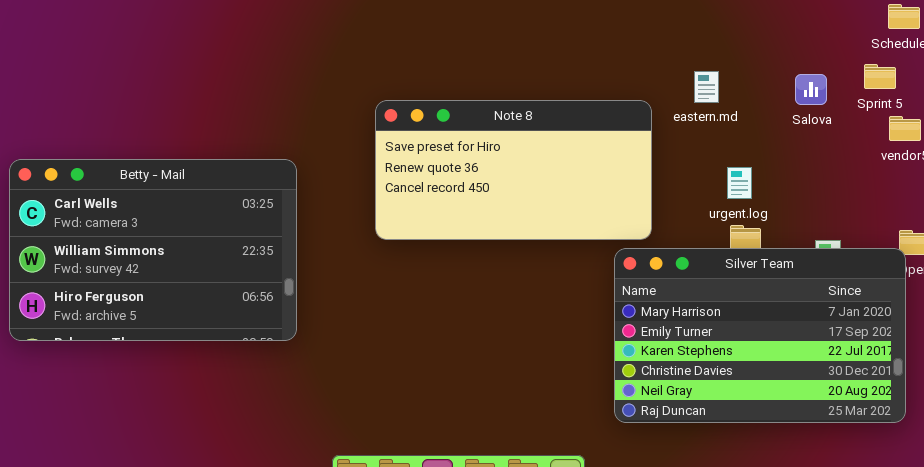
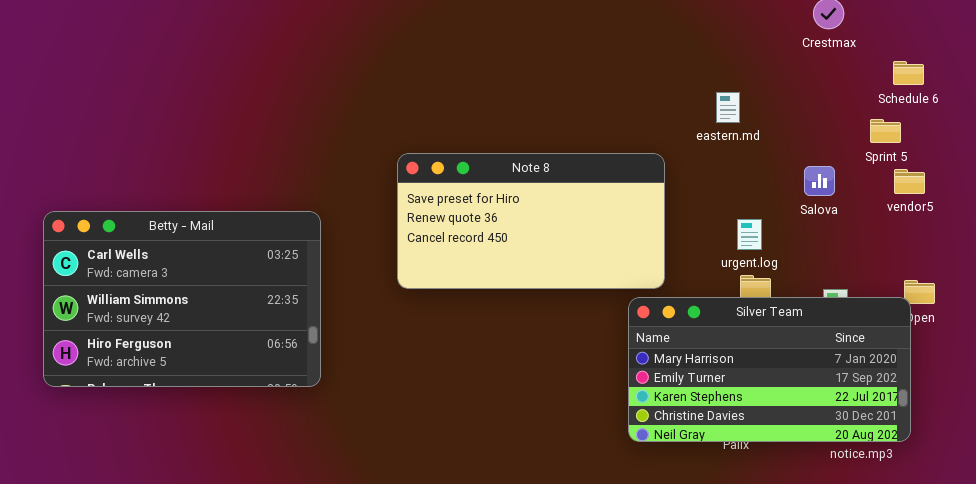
eastern.md: [694,71,719,103] -> [716,92,740,123], moved
Salova: [795,74,827,105] -> [804,166,835,196], moved
Silver Team: [614,248,906,423] -> [628,297,911,442], resized

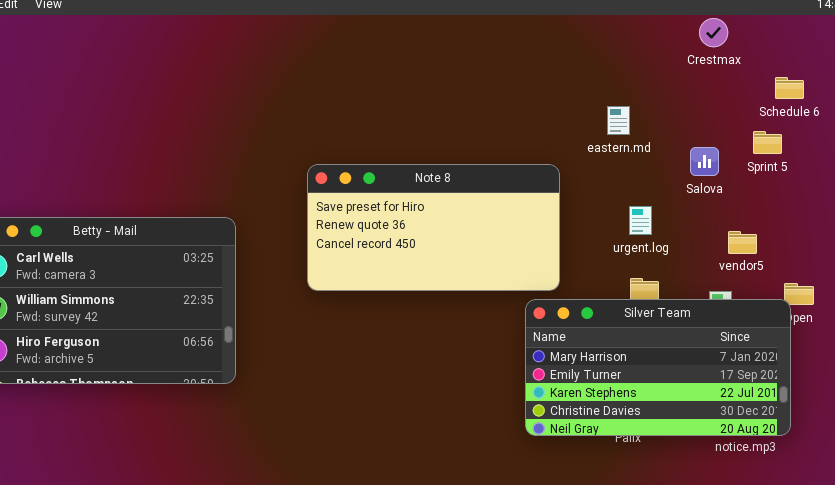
Salova: [804,166,835,196] -> [690,147,719,176], moved
vendor5: [894,169,925,194] -> [728,231,757,254], moved
urgent.log: [737,219,762,250] -> [629,206,652,235], moved

